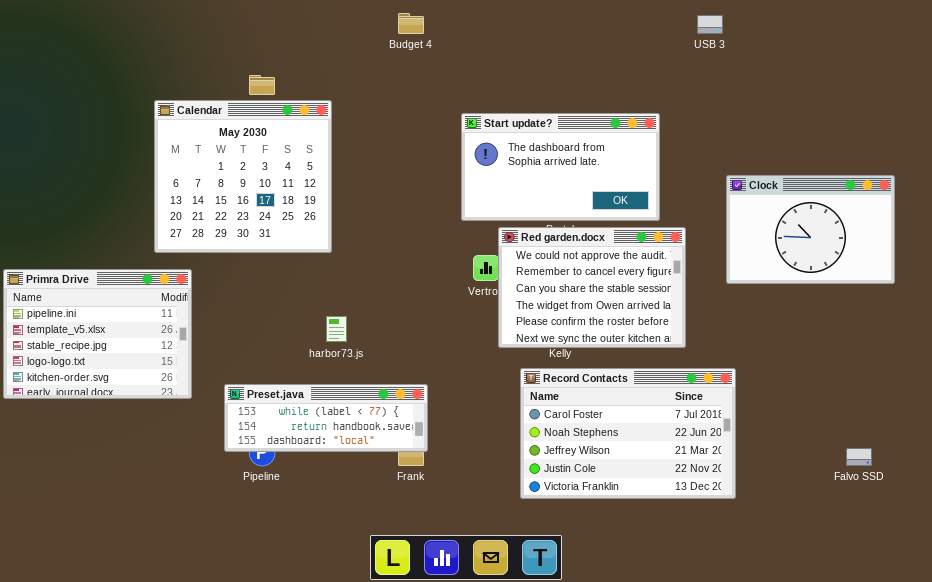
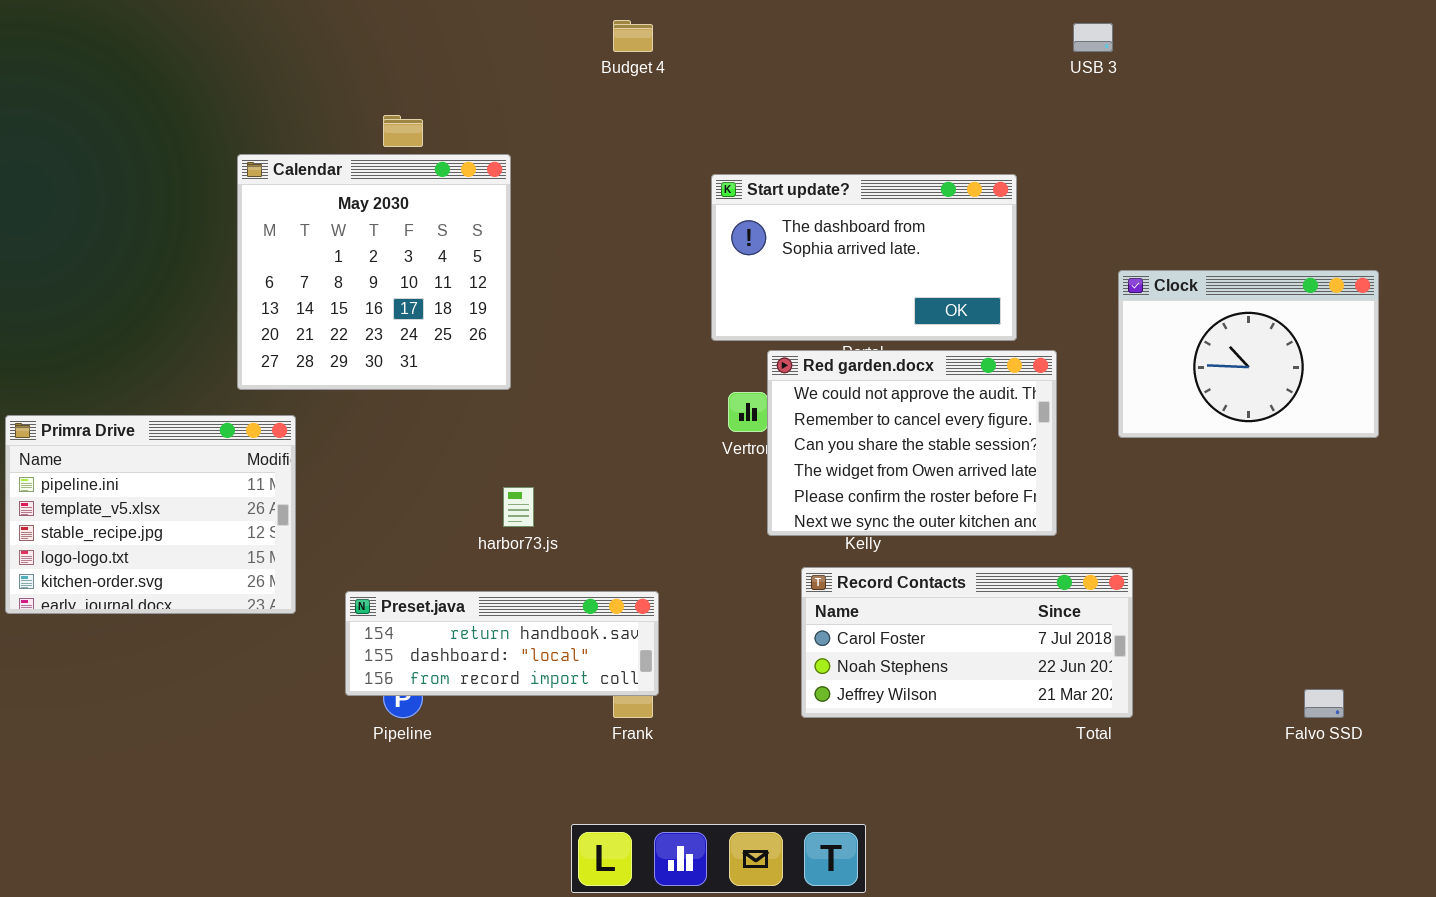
Record Contacts: [520,368,736,499] -> [801,567,1133,718], resized
Preset.java: [224,384,428,452] -> [345,591,659,696], scrolled down 1 row

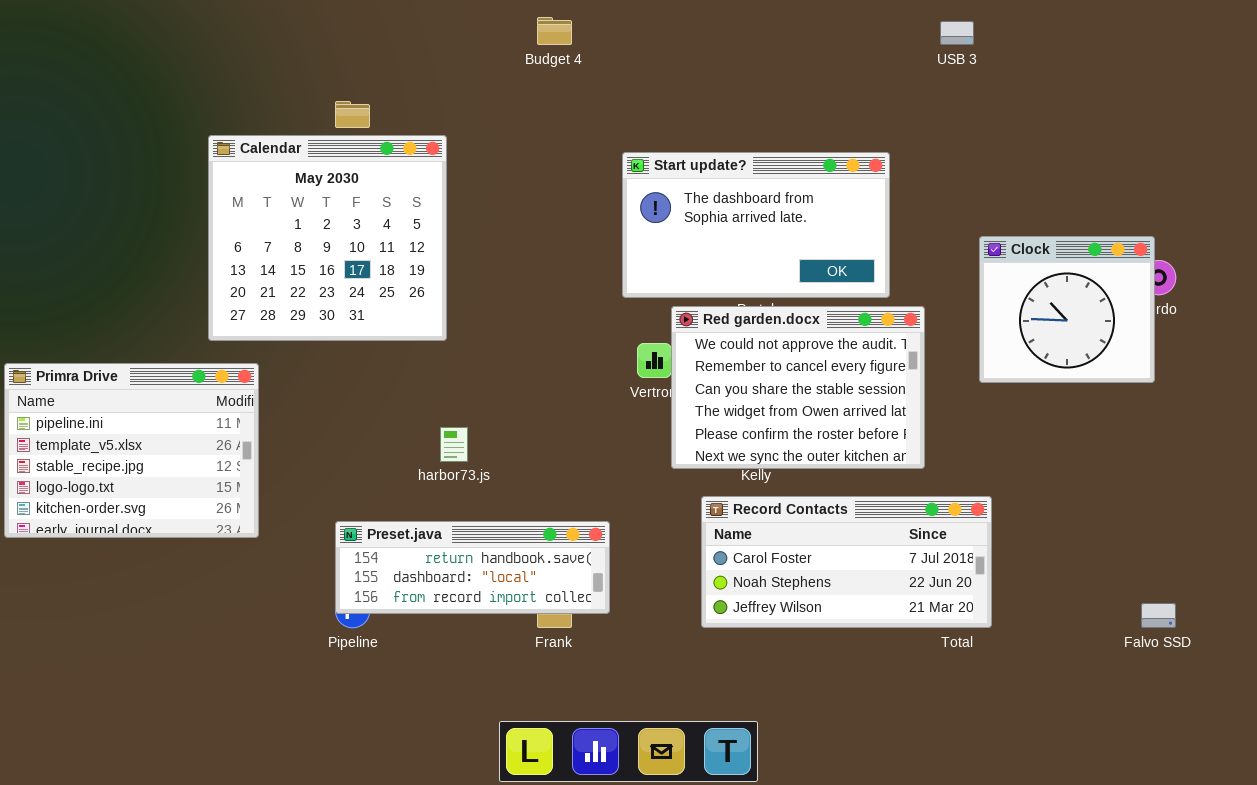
Clock: [1118,270,1379,438] -> [979,236,1155,383], resized
Preset.java: [345,591,659,696] -> [335,521,610,614], moved

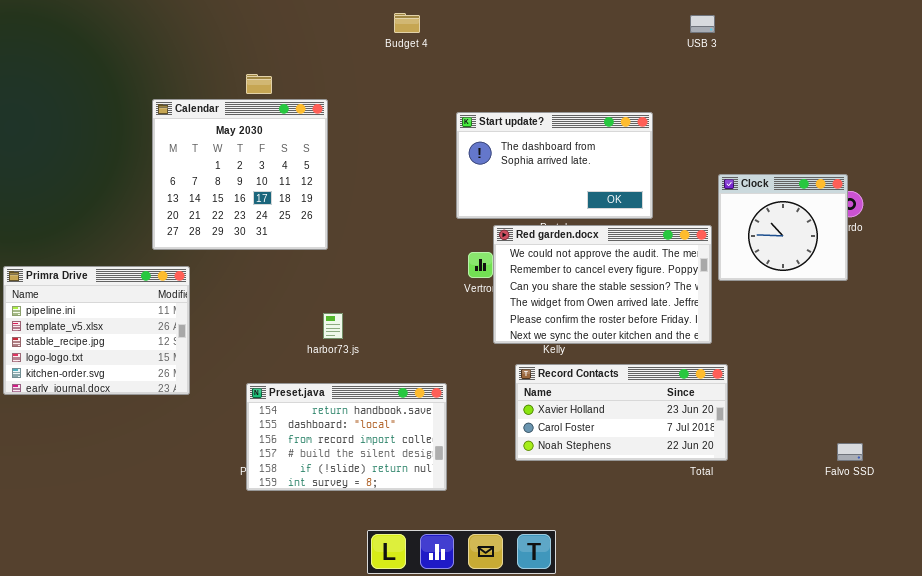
Red garden.docx: [671,306,925,469] -> [493,225,712,344], resized
Record Contacts: [701,496,992,628] -> [515,364,728,461], scrolled up 1 row
Preset.java: [335,521,610,614] -> [246,383,447,491], resized

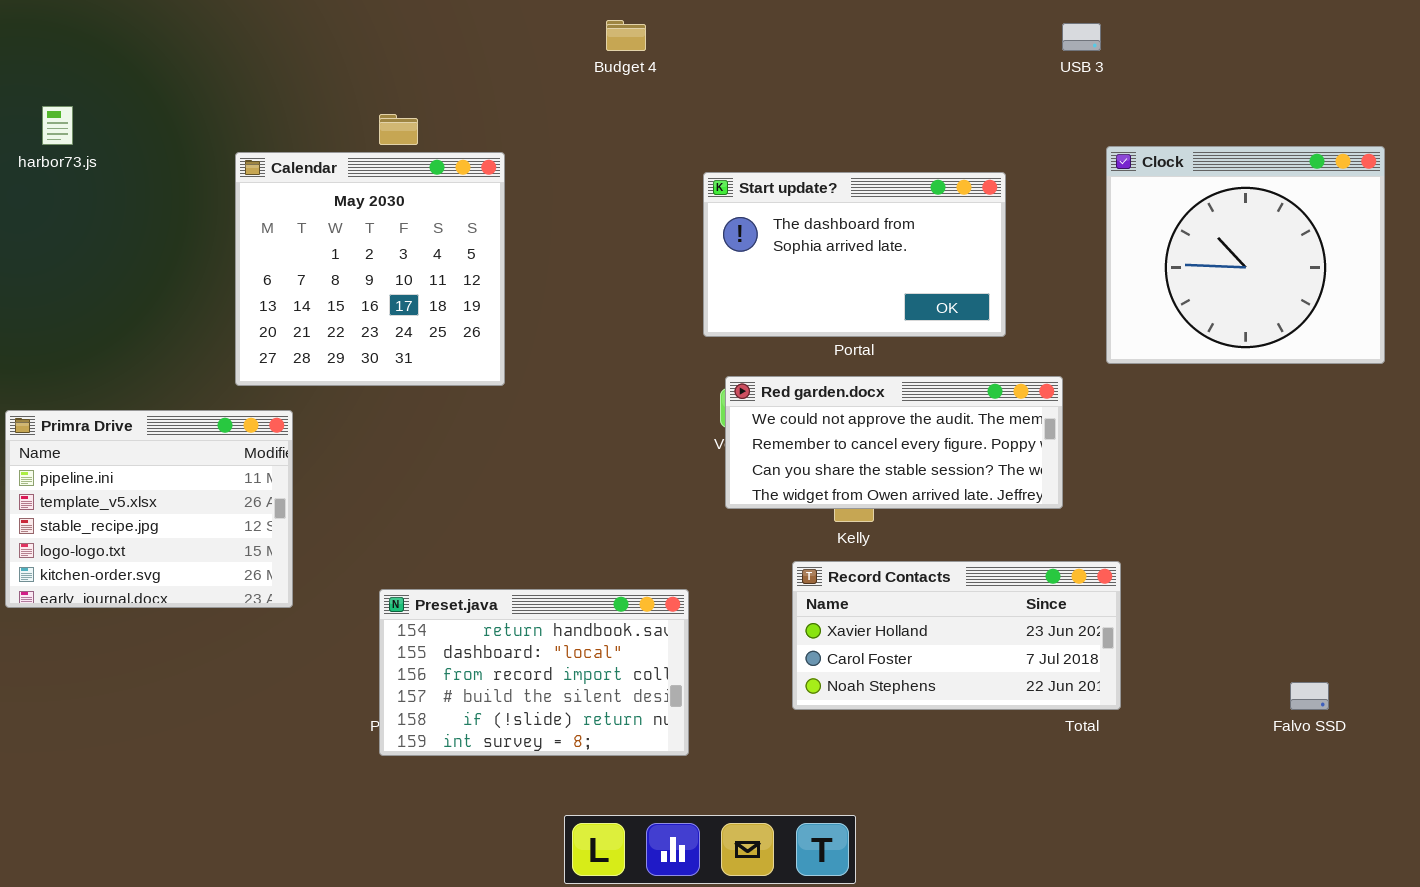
Clock: [718,174,848,281] -> [1106,146,1385,364], moved, resized
Red garden.docx: [493,225,712,344] -> [725,376,1063,509], moved, resized
harbor73.js: [323,313,343,339] -> [42,106,73,145], moved

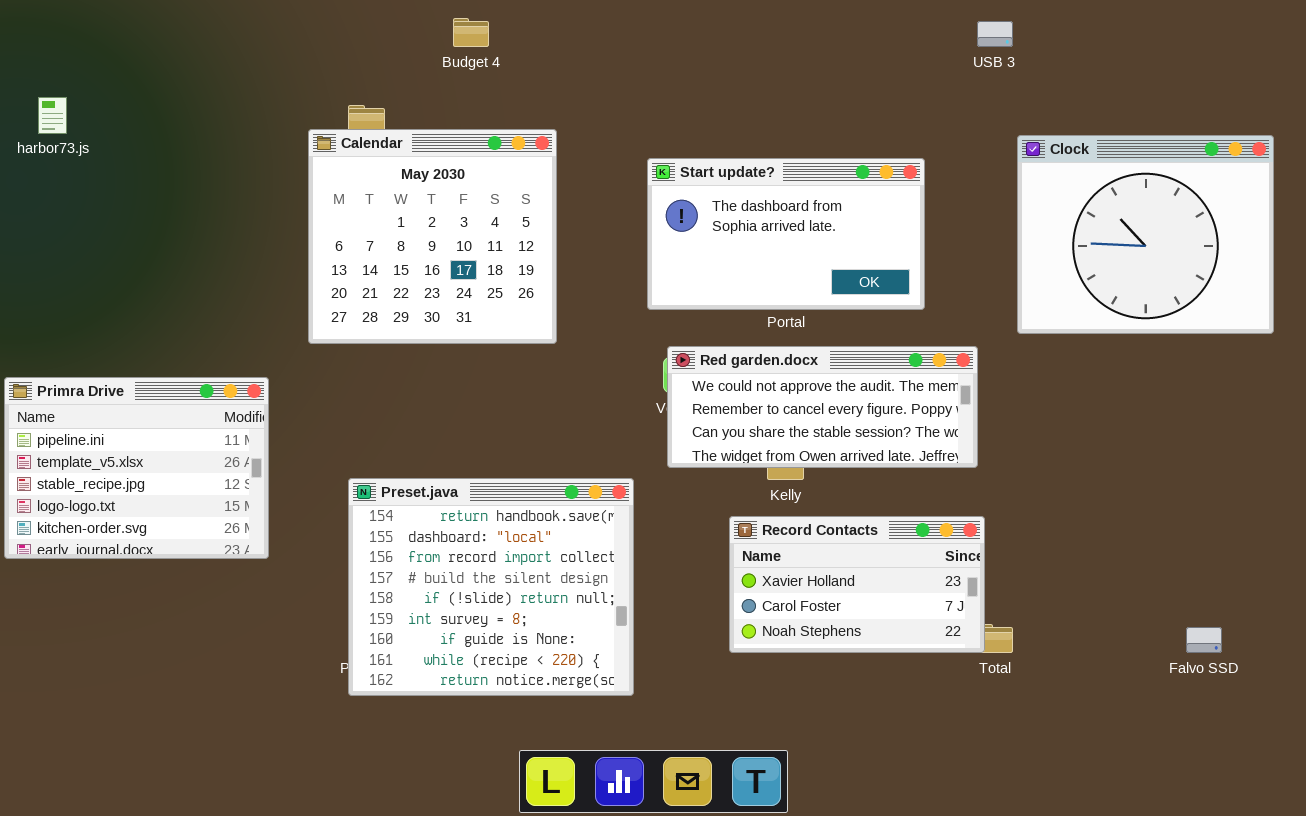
Budget 4: [606,20,646,51] -> [453,18,489,47], moved
Calendar: [235,152,505,386] -> [308,129,557,344], moved
Record Contacts: [792,561,1121,710] -> [729,516,985,653], resized
Preset.java: [379,589,689,756] -> [348,478,634,696], resized

